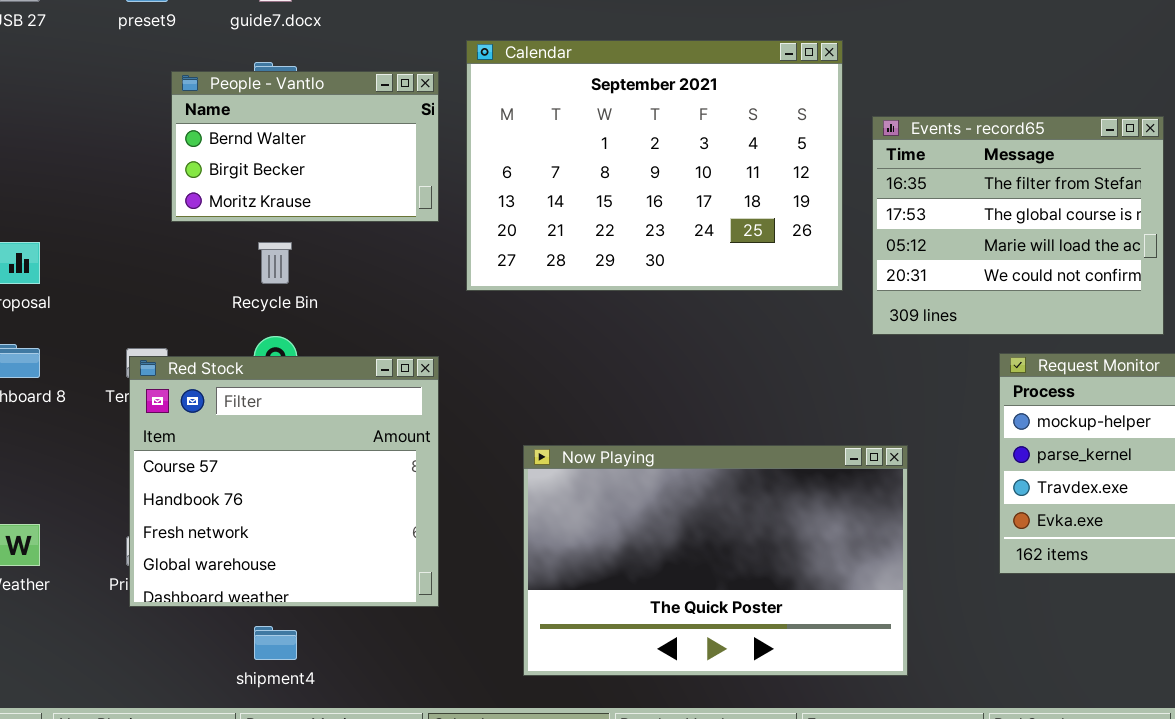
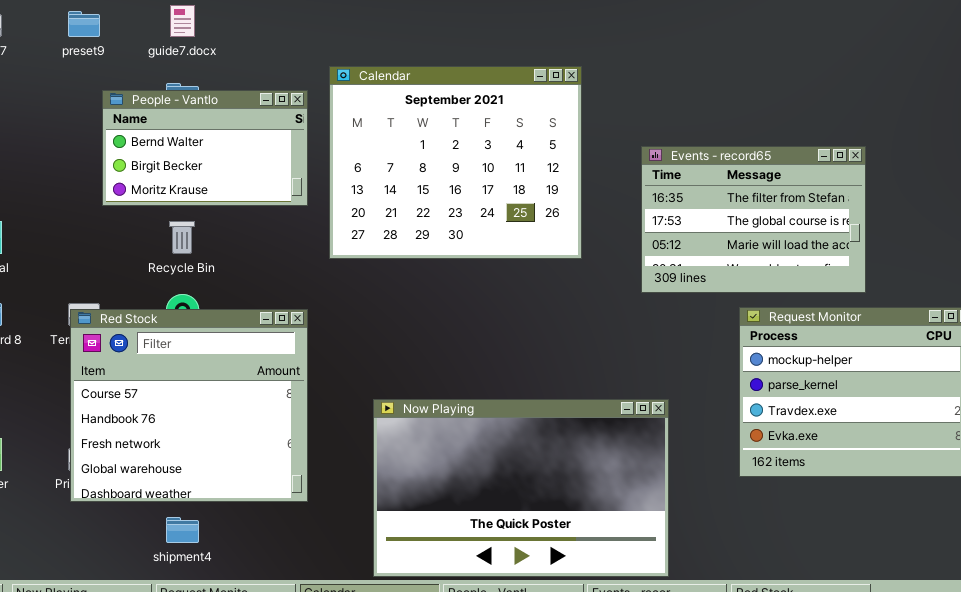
Calendar: [466,40,843,291] -> [329,66,582,259], resized
Events - record65: [872,116,1164,335] -> [641,146,866,293], resized
Now Playing: [523,445,908,676] -> [373,399,669,577], moved

